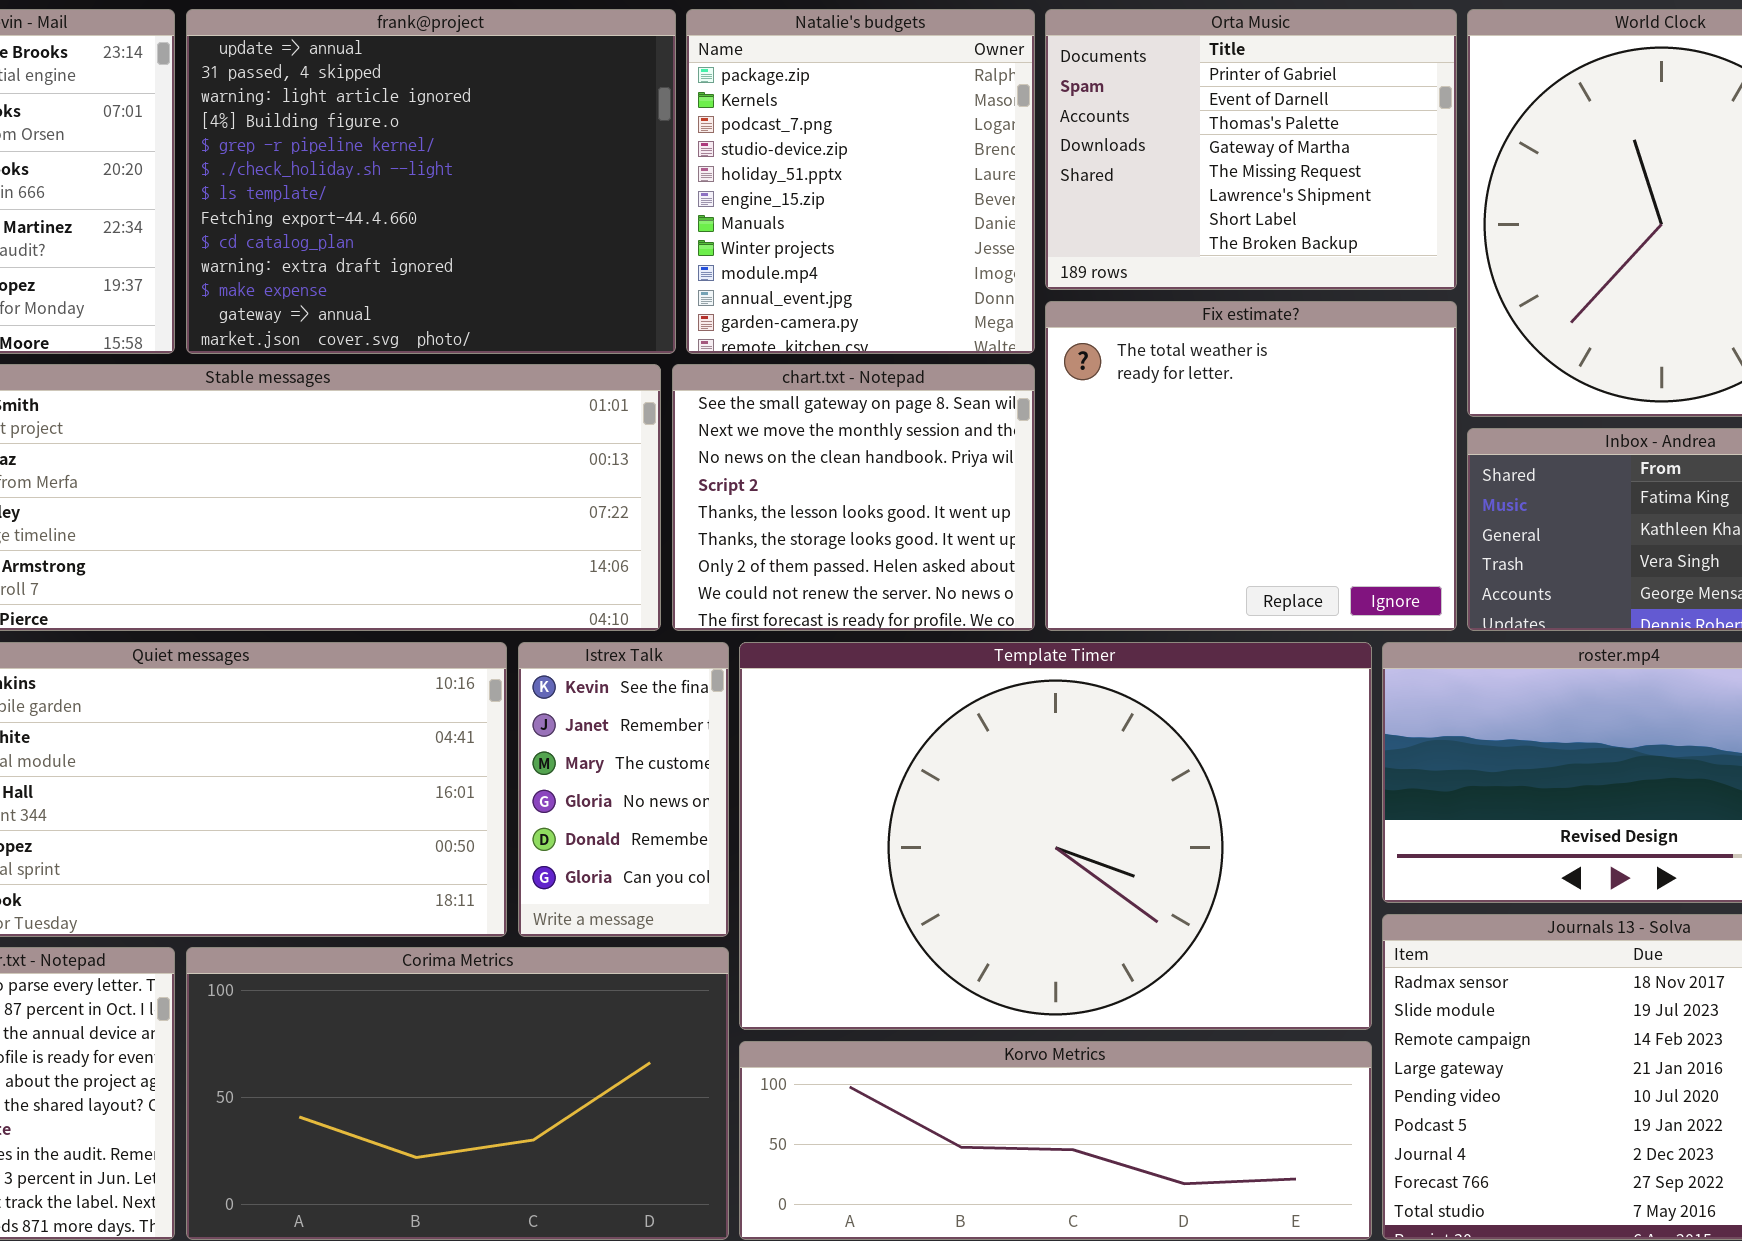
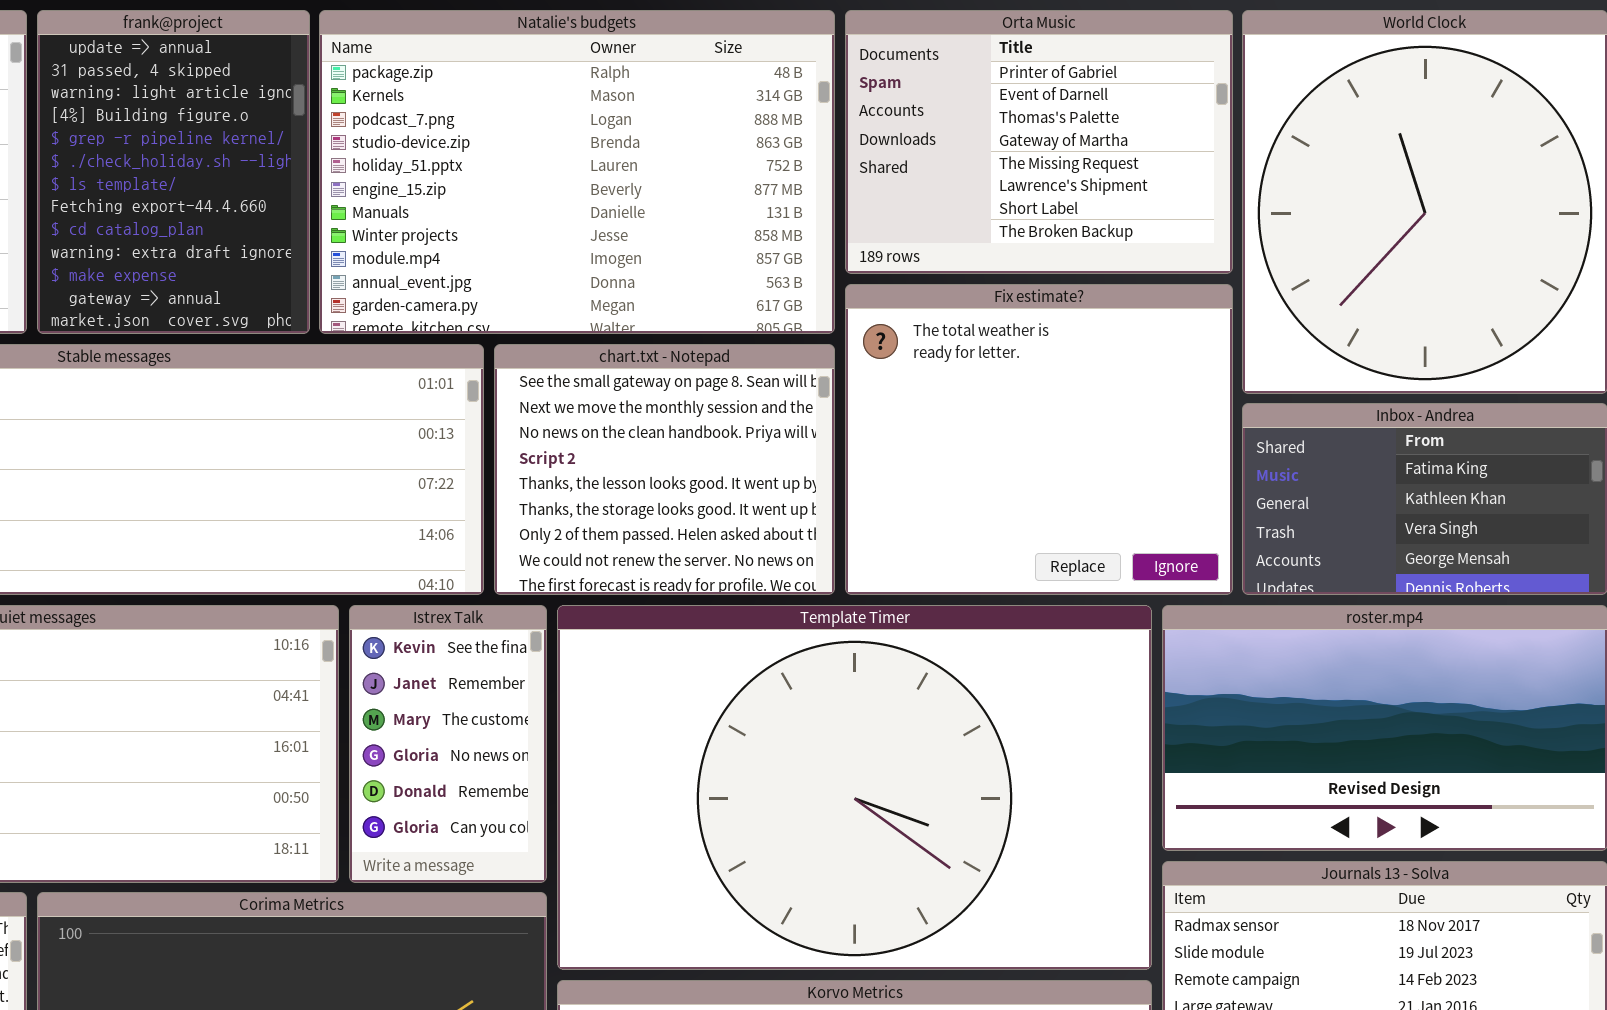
frank@project: [186,9,676,354] -> [37,10,310,334], resized
Natalie's budgets: [686,9,1035,354] -> [319,10,835,334], resized

